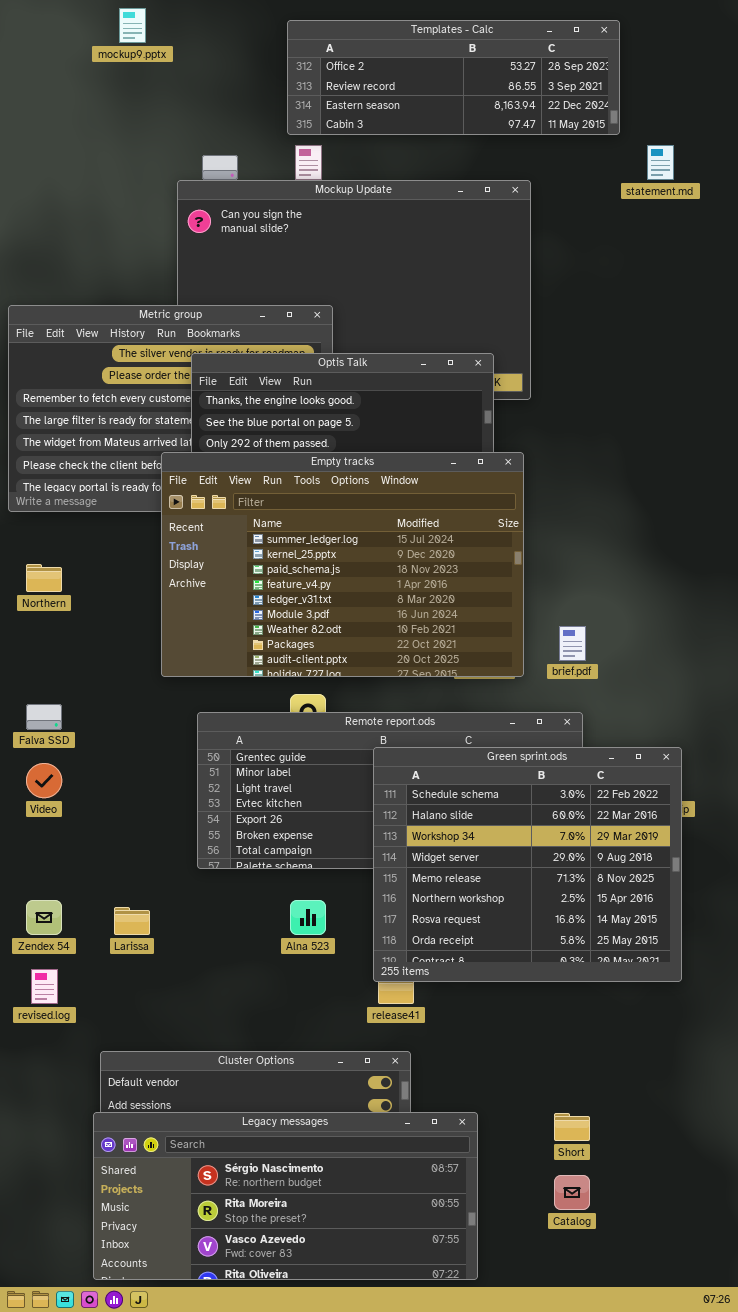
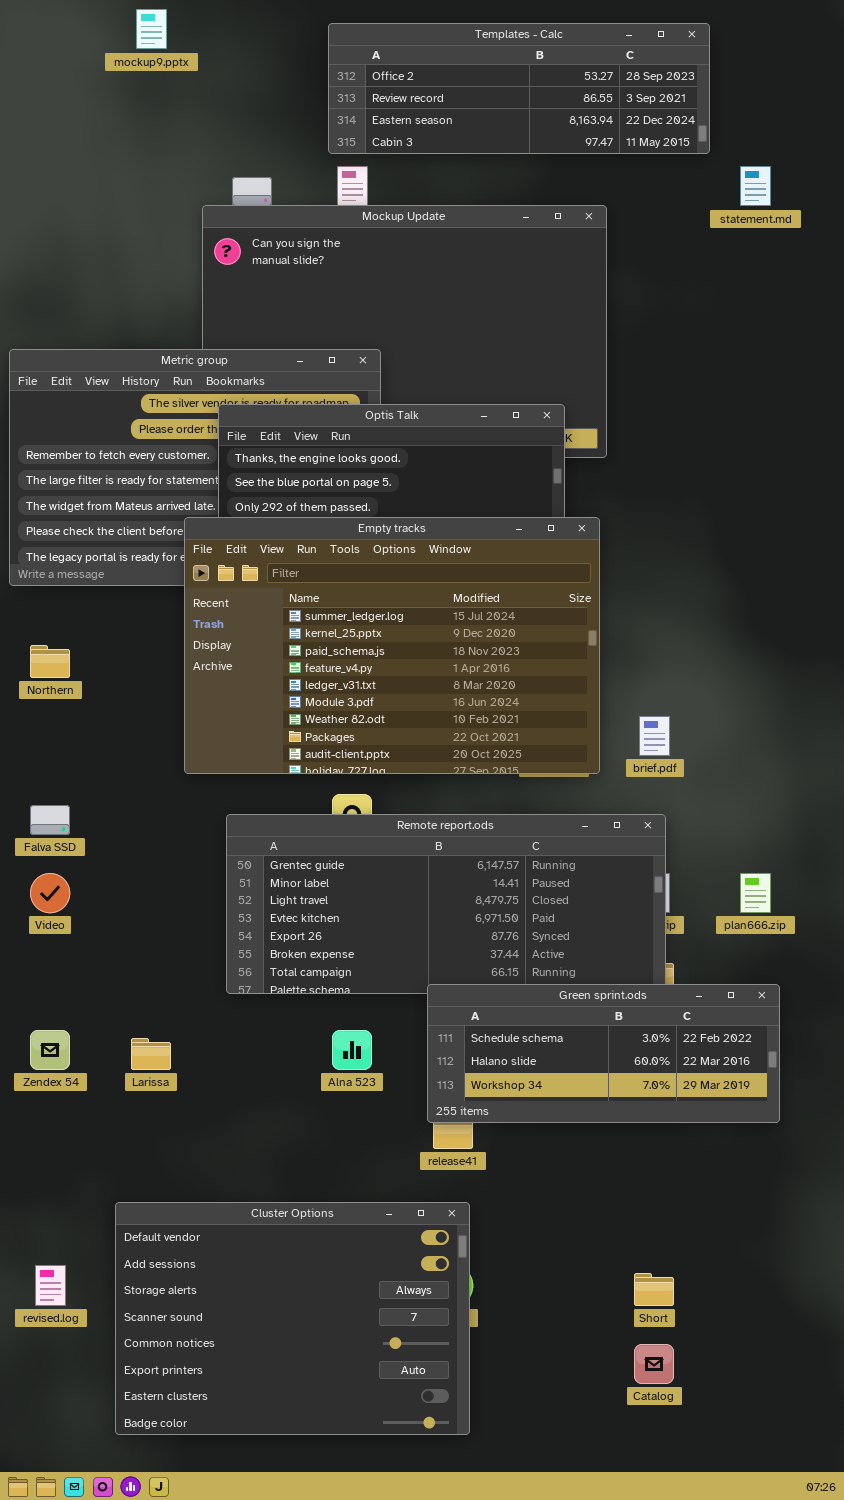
Green sprint.ods: [373,747,682,982] -> [427,984,780,1123], resized
revised.log: [31,969,58,1004] -> [35,1265,66,1306], moved
Legacy messages: [93,1112,478,1280] -> none, closed

